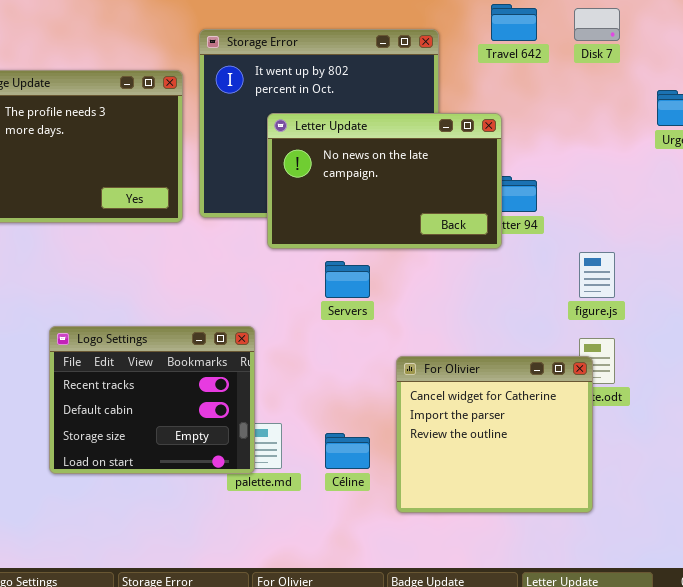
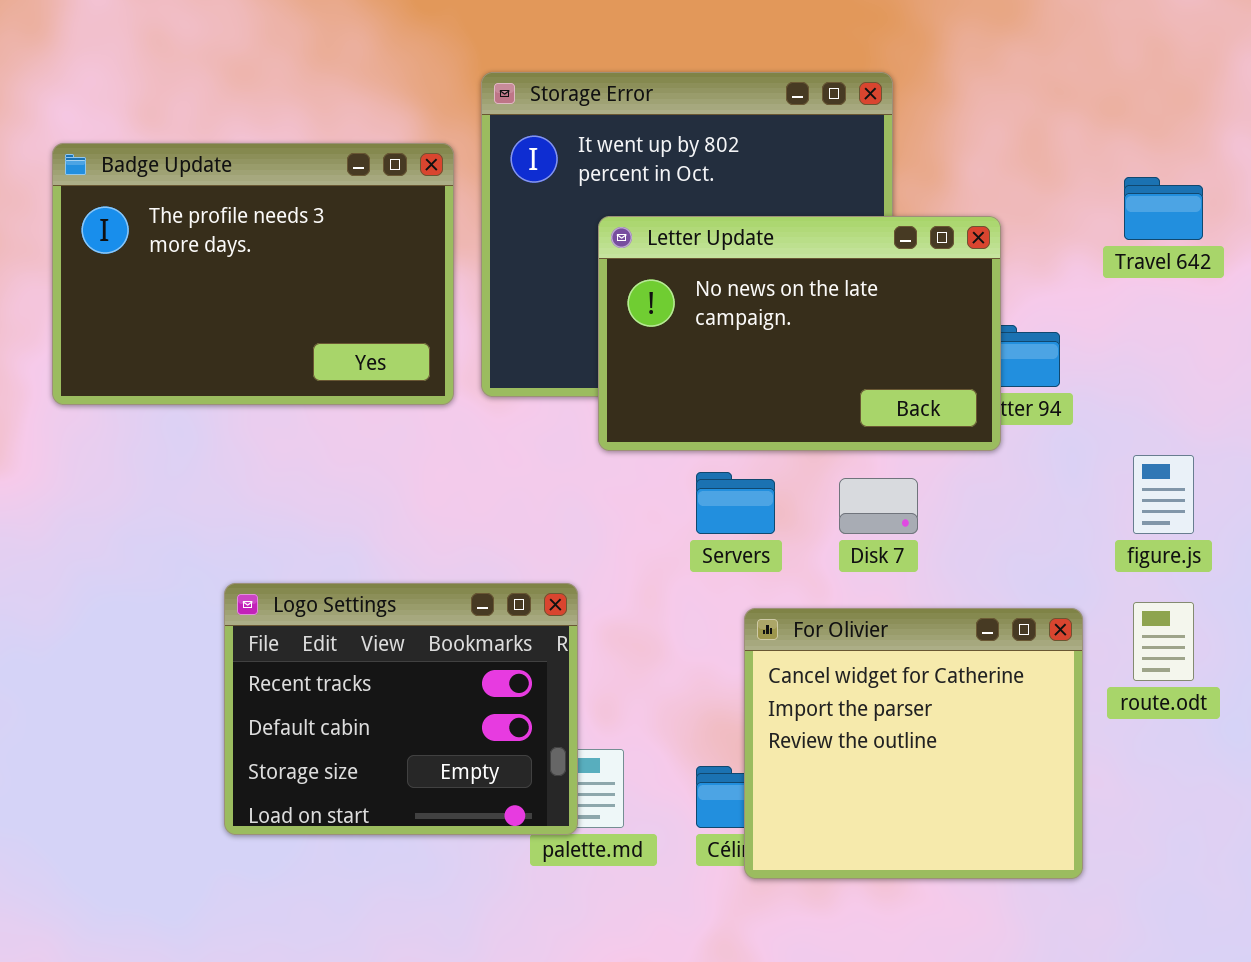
Travel 642: [491,4,537,41] -> [1124,177,1203,240], moved
Disk 7: [574,8,620,41] -> [839,478,918,534], moved
For Olivier: [396,356,593,513] -> [744,608,1083,879], moved

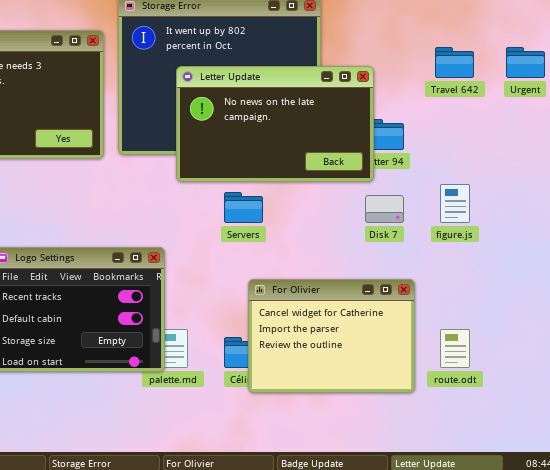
Disk 7: [839,478,918,534] -> [365,195,404,223], moved
route.odt: [1133,602,1194,681] -> [440,329,470,368], moved
For Olivier: [744,608,1083,879] -> [248,279,415,393], resized

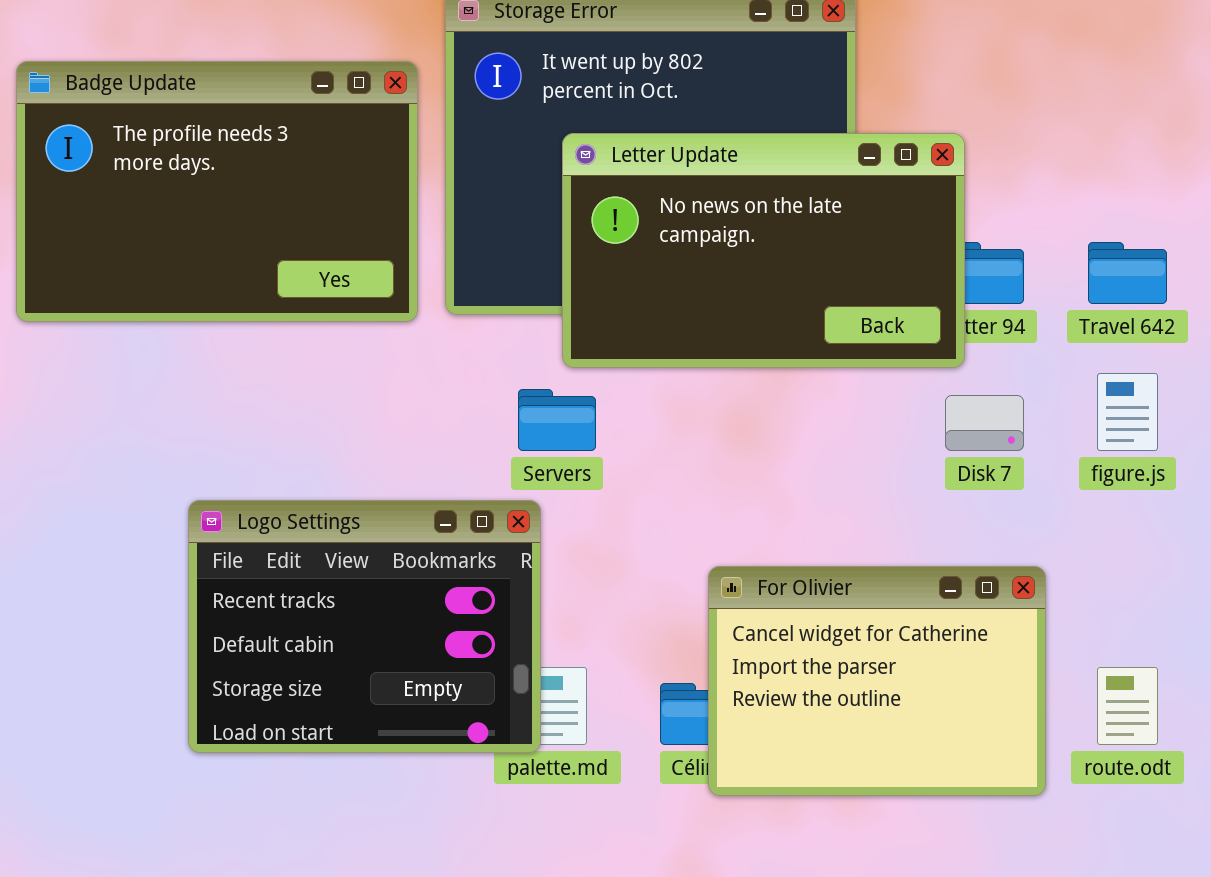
Travel 642: [435,47,474,78] -> [1088,242,1167,304], moved
Servers: [224,192,263,223] -> [518,389,596,451], moved

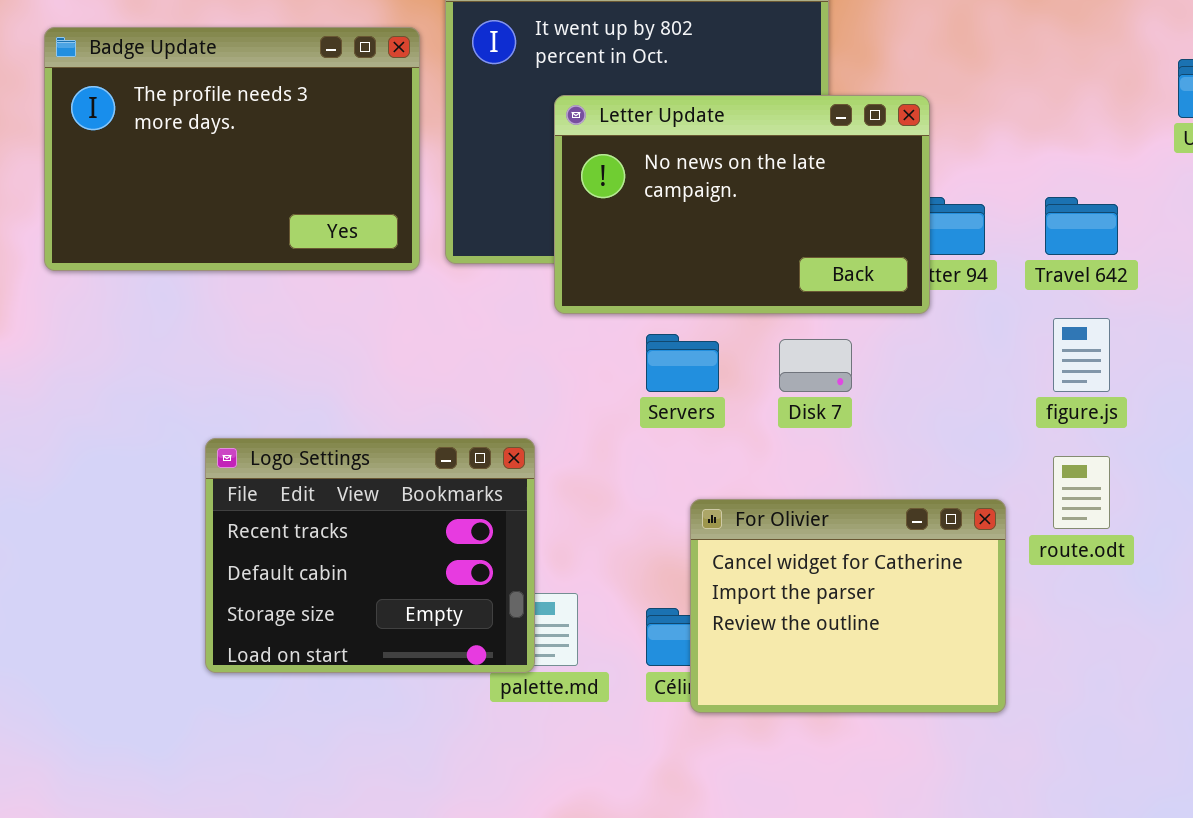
Servers: [518,389,596,451] -> [646,334,719,392], moved
Disk 7: [945,395,1024,451] -> [779,339,852,392], moved
route.odt: [1097,667,1158,745] -> [1053,456,1110,529], moved

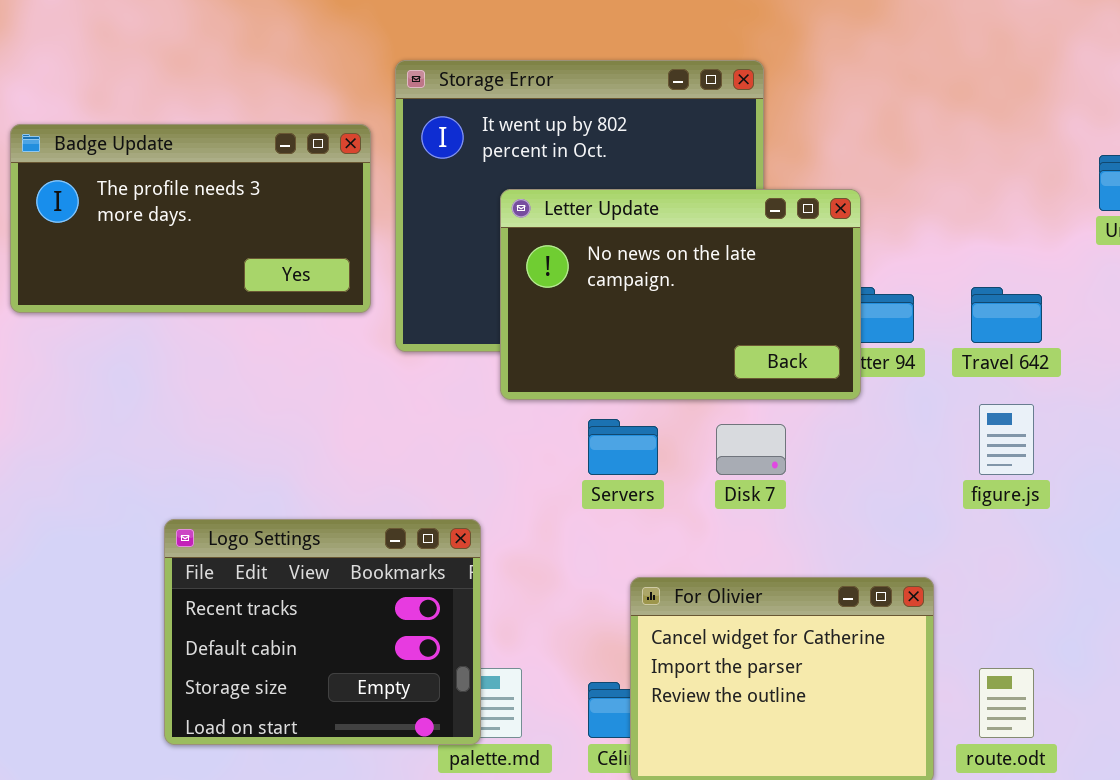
Badge Update: [44,27,420,271] -> [10,124,371,313], resized
route.odt: [1053,456,1110,529] -> [979,668,1034,738], moved

